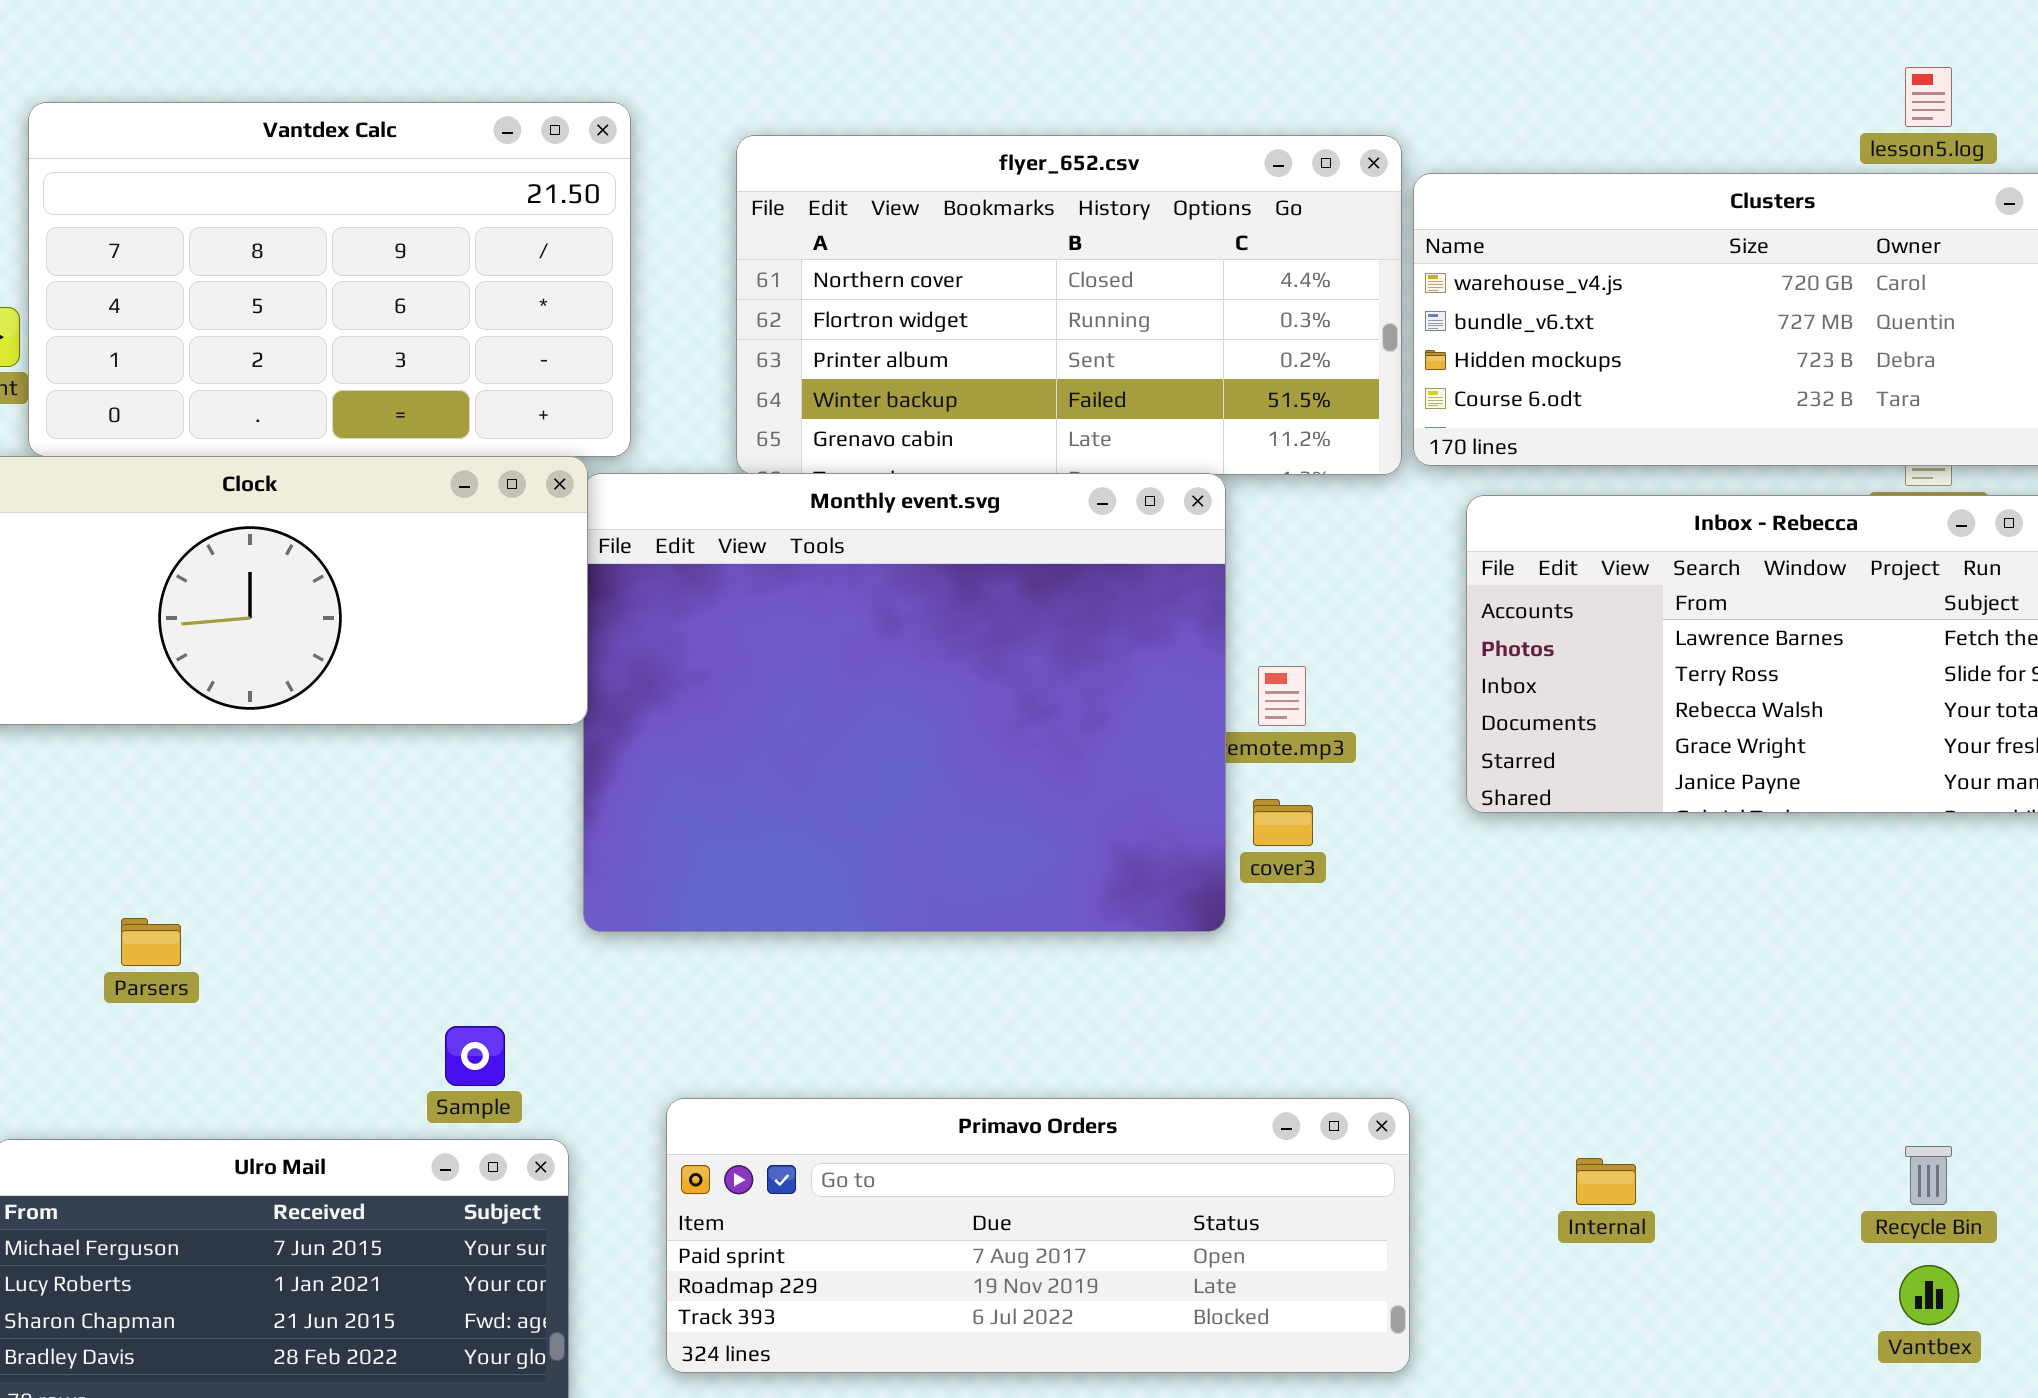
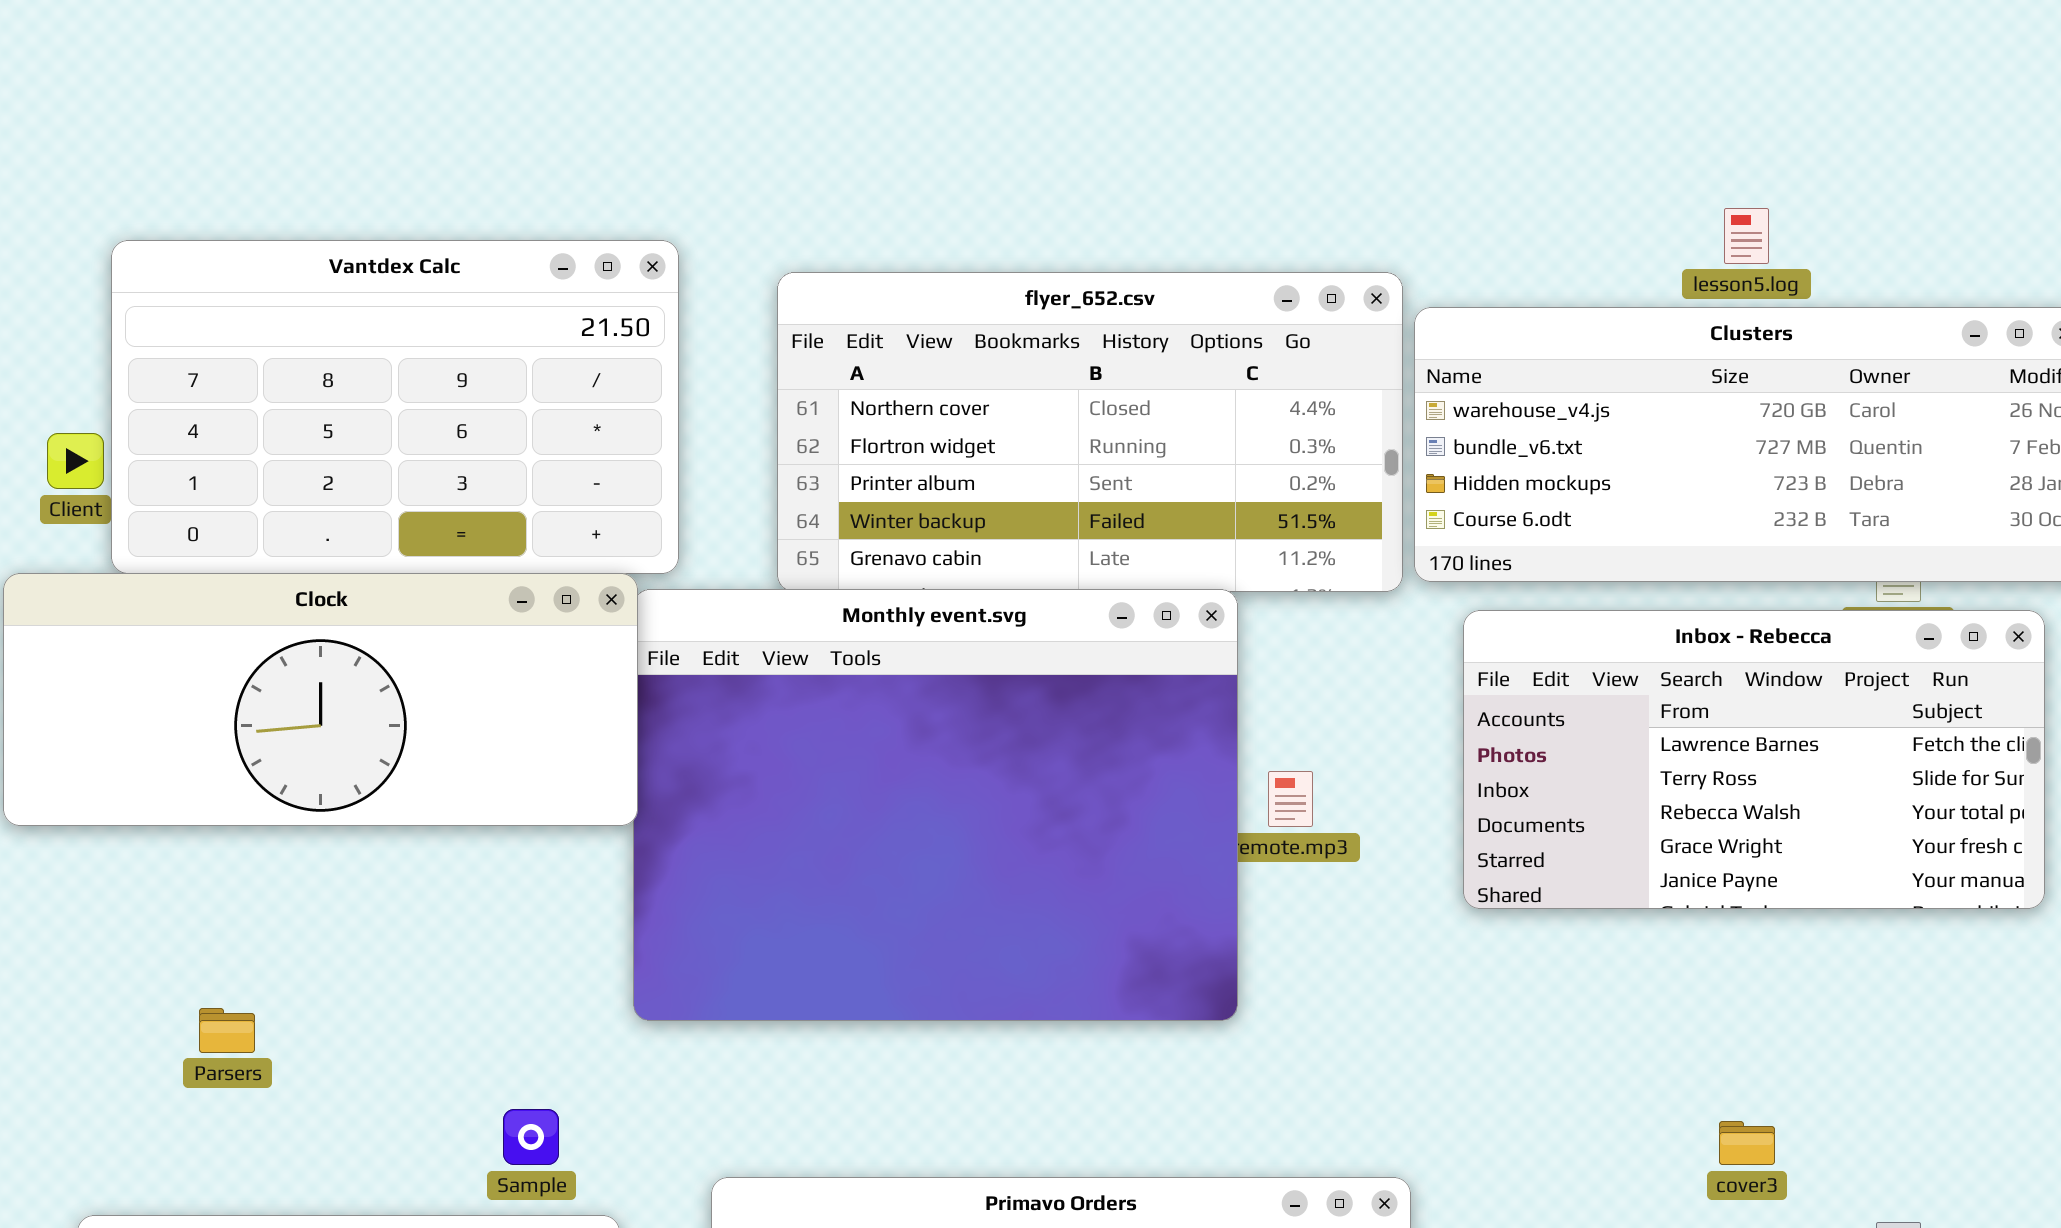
lesson5.log: [1905,67,1952,127] -> [1724,208,1769,264], moved
cover3: [1253,799,1313,846] -> [1719,1121,1775,1165], moved

